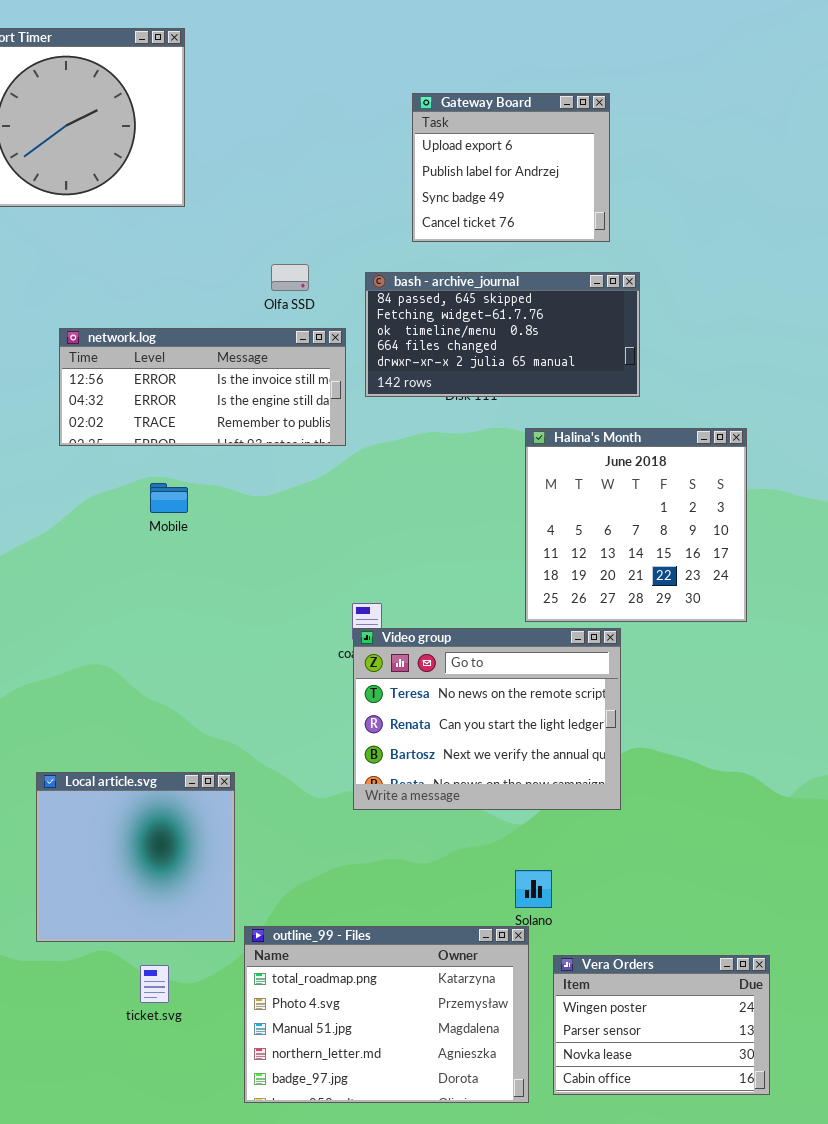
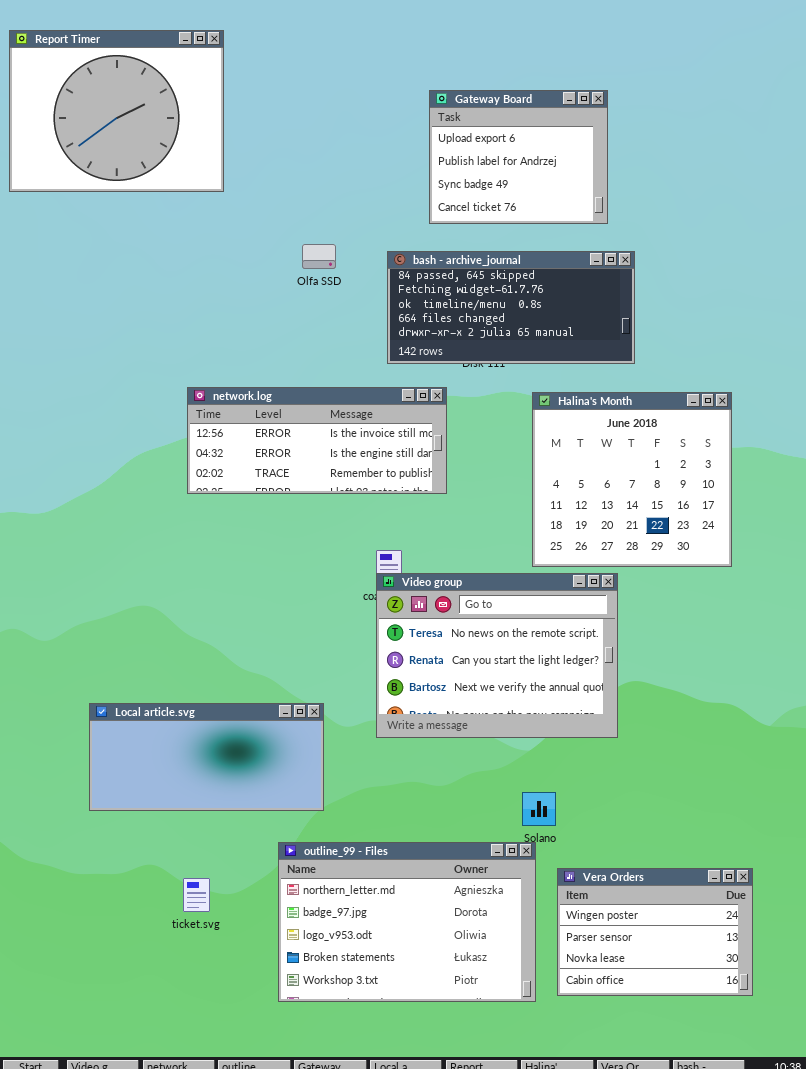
network.log: [59,328,346,446] -> [187,387,447,494], moved
Local article.svg: [36,772,235,942] -> [89,703,324,811], resized
outline_99 - Files: [244,926,529,1103] -> [278,842,536,1002], scrolled down 3 rows

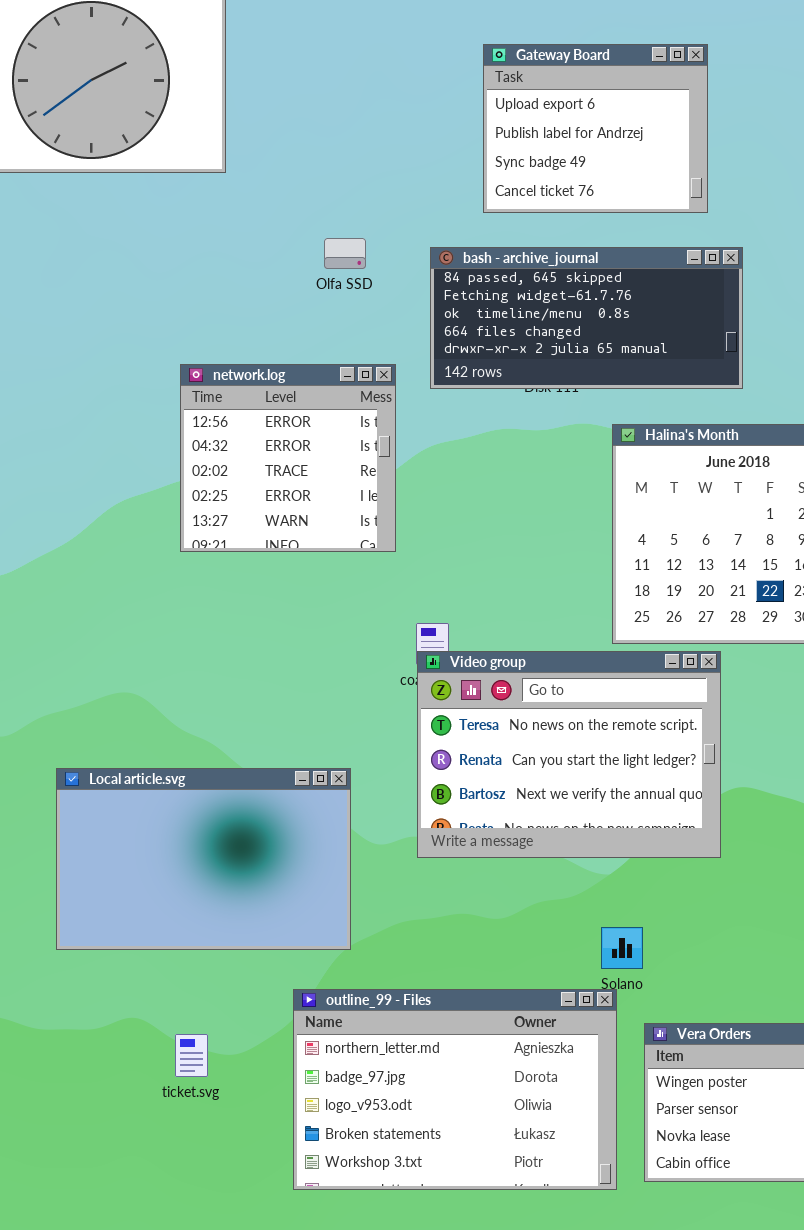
network.log: [187,387,447,494] -> [180,364,396,552], resized
Local article.svg: [89,703,324,811] -> [56,768,351,950], resized

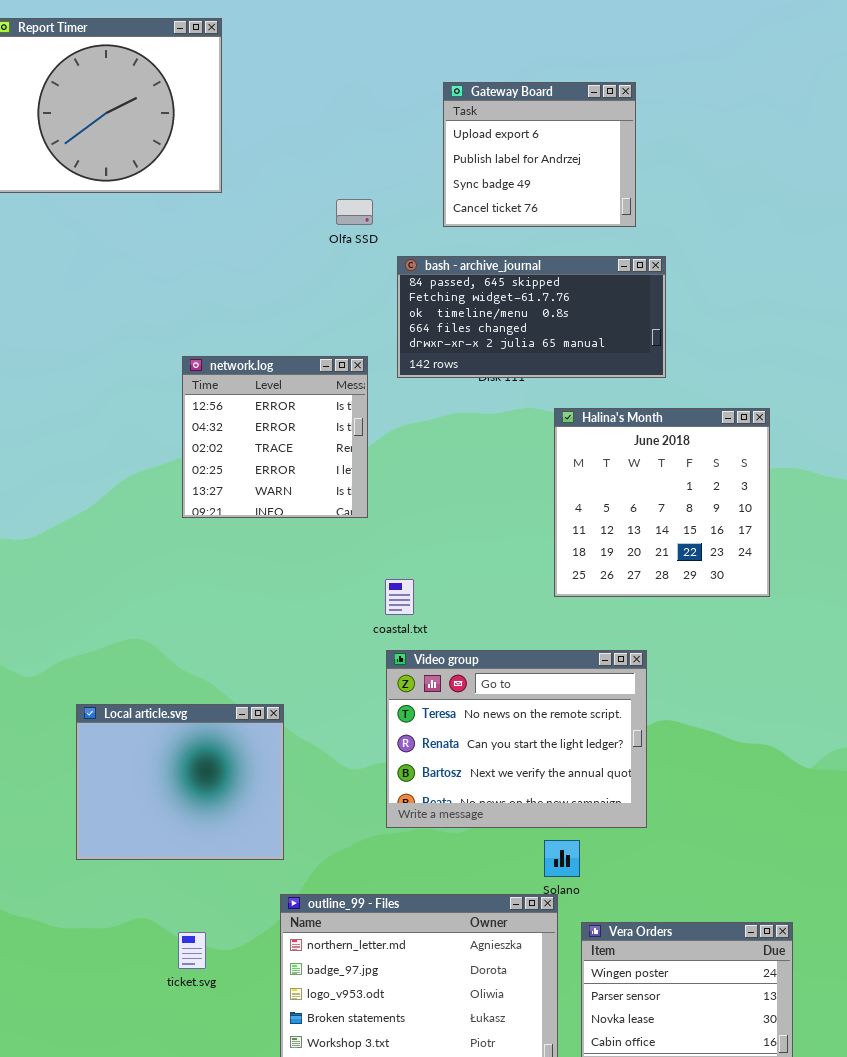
Olfa SSD: [324,238,366,269] -> [336,199,373,225], moved
Video group: [417,651,721,858] -> [386,650,647,828], moved
Local article.svg: [56,768,351,950] -> [76,704,284,860], resized

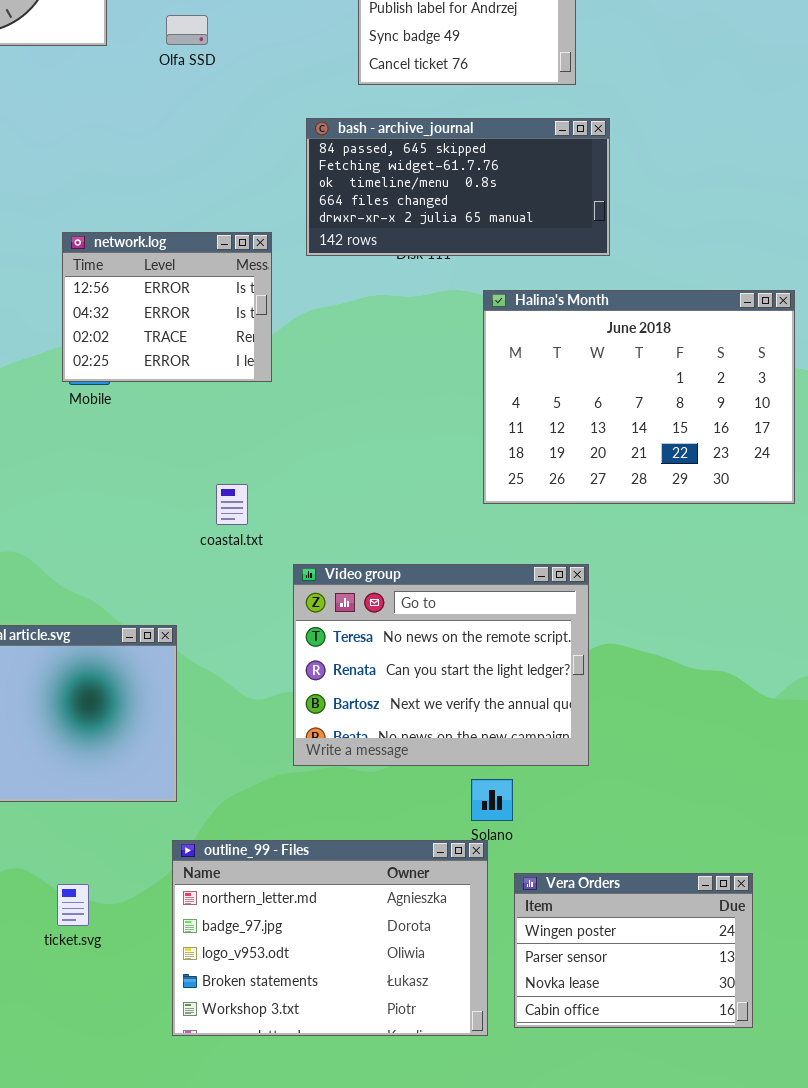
Olfa SSD: [336,199,373,225] -> [166,15,208,45], moved
network.log: [182,356,368,518] -> [62,232,272,382], resized
Halina's Month: [554,408,770,597] -> [483,290,795,504], resized
coastal.txt: [385,579,414,615] -> [216,484,248,525], moved

